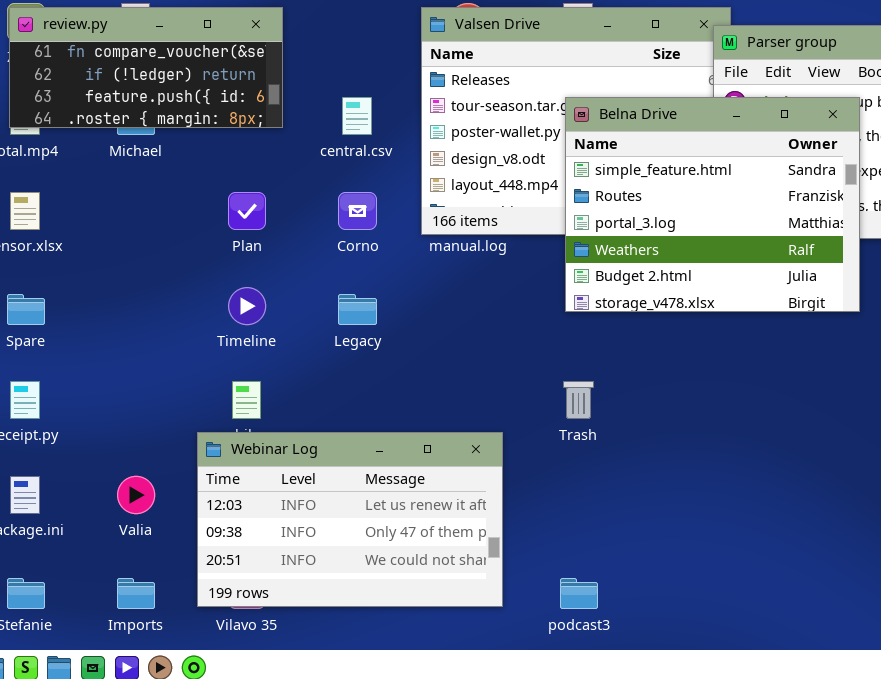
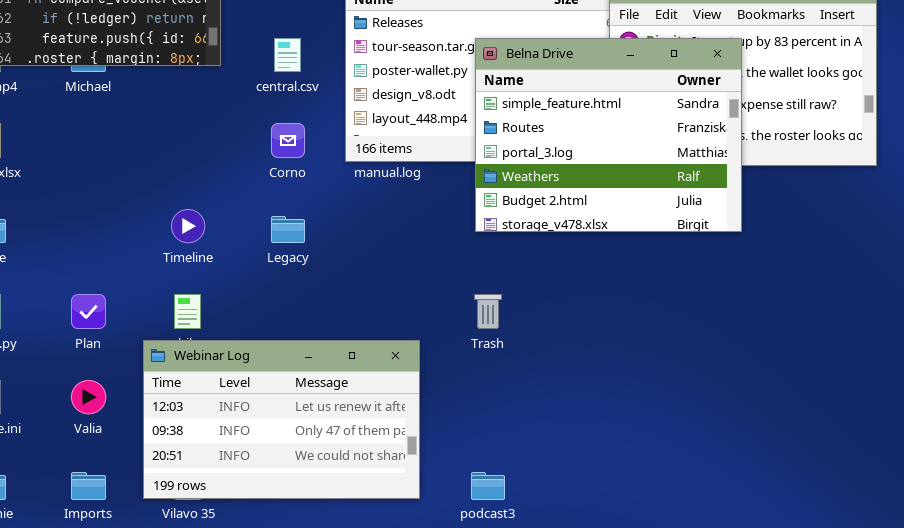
Plan: [228,192,266,230] -> [71,294,106,329], moved

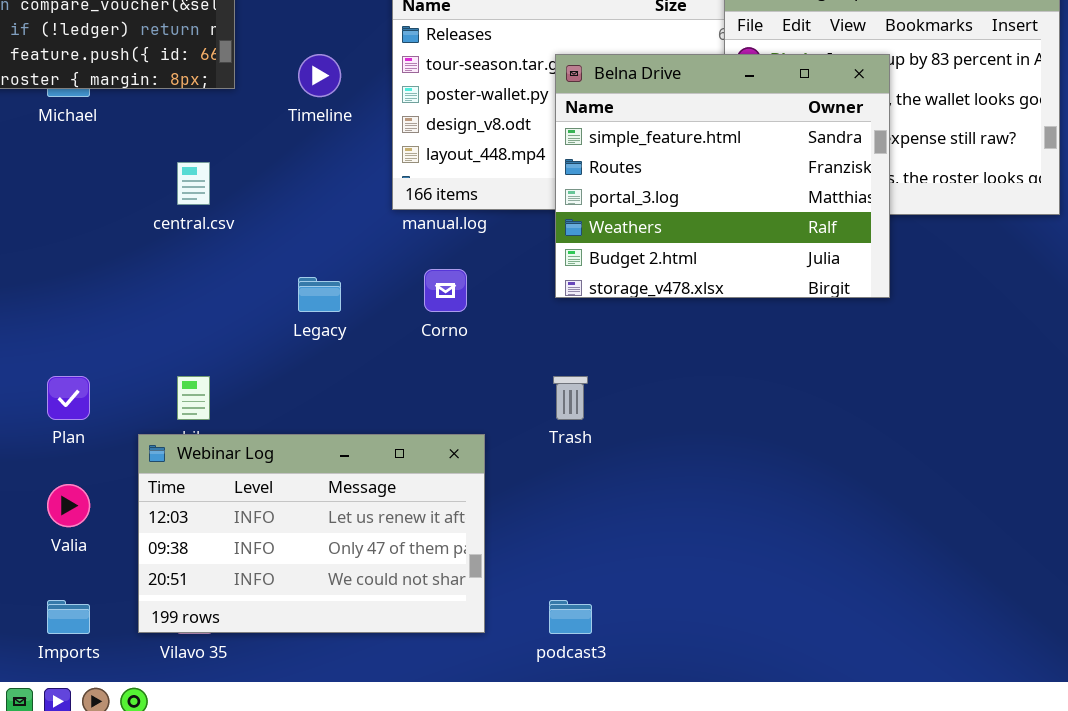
central.csv: [274,38,301,72] -> [177,162,210,205], moved
Corno: [271,123,305,158] -> [424,269,467,312], moved
Timeline: [171,209,205,243] -> [298,54,341,97], moved

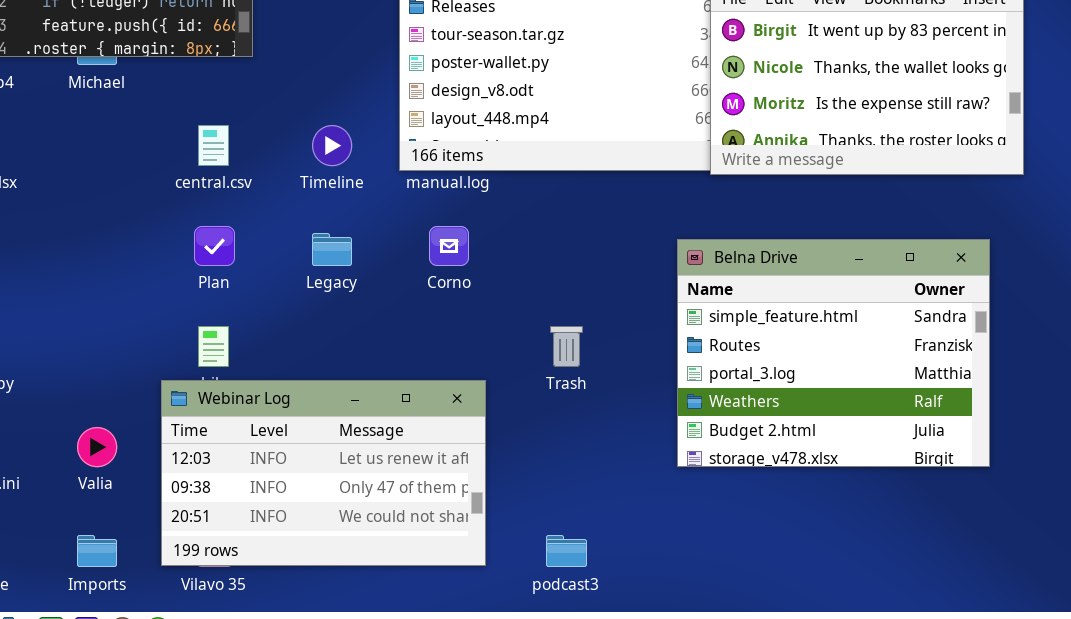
Timeline: [298,54,341,97] -> [312,125,352,166], moved
Belna Drive: [555,54,890,298] -> [677,239,990,467], moved
Plan: [47,376,90,420] -> [194,226,235,266], moved

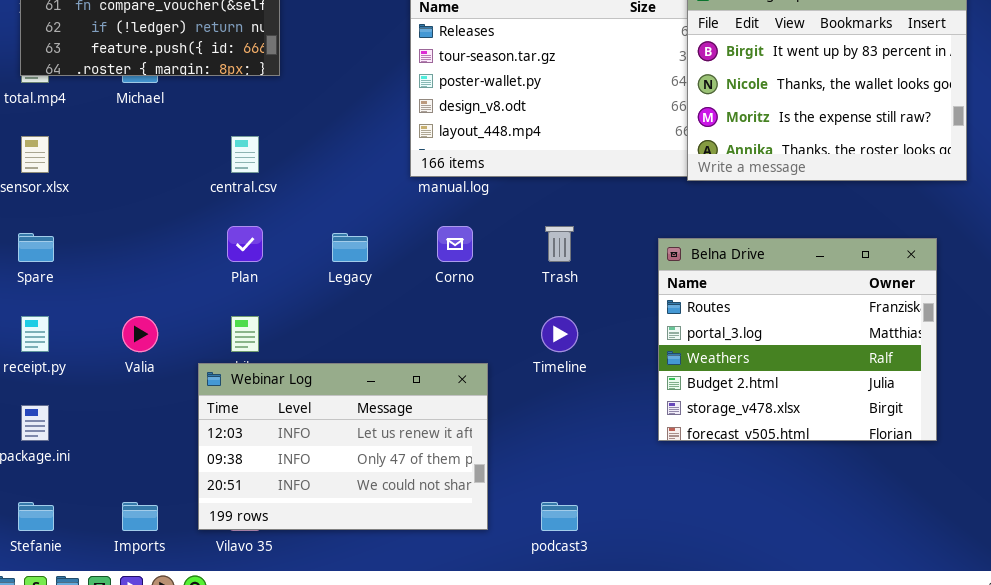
Timeline: [312,125,352,166] -> [541,316,578,352], moved
Belna Drive: [677,239,990,467] -> [658,238,937,441], scrolled down 1 row
Trash: [550,326,583,367] -> [545,226,574,262], moved
Valia: [77,427,117,467] -> [122,316,158,352], moved

